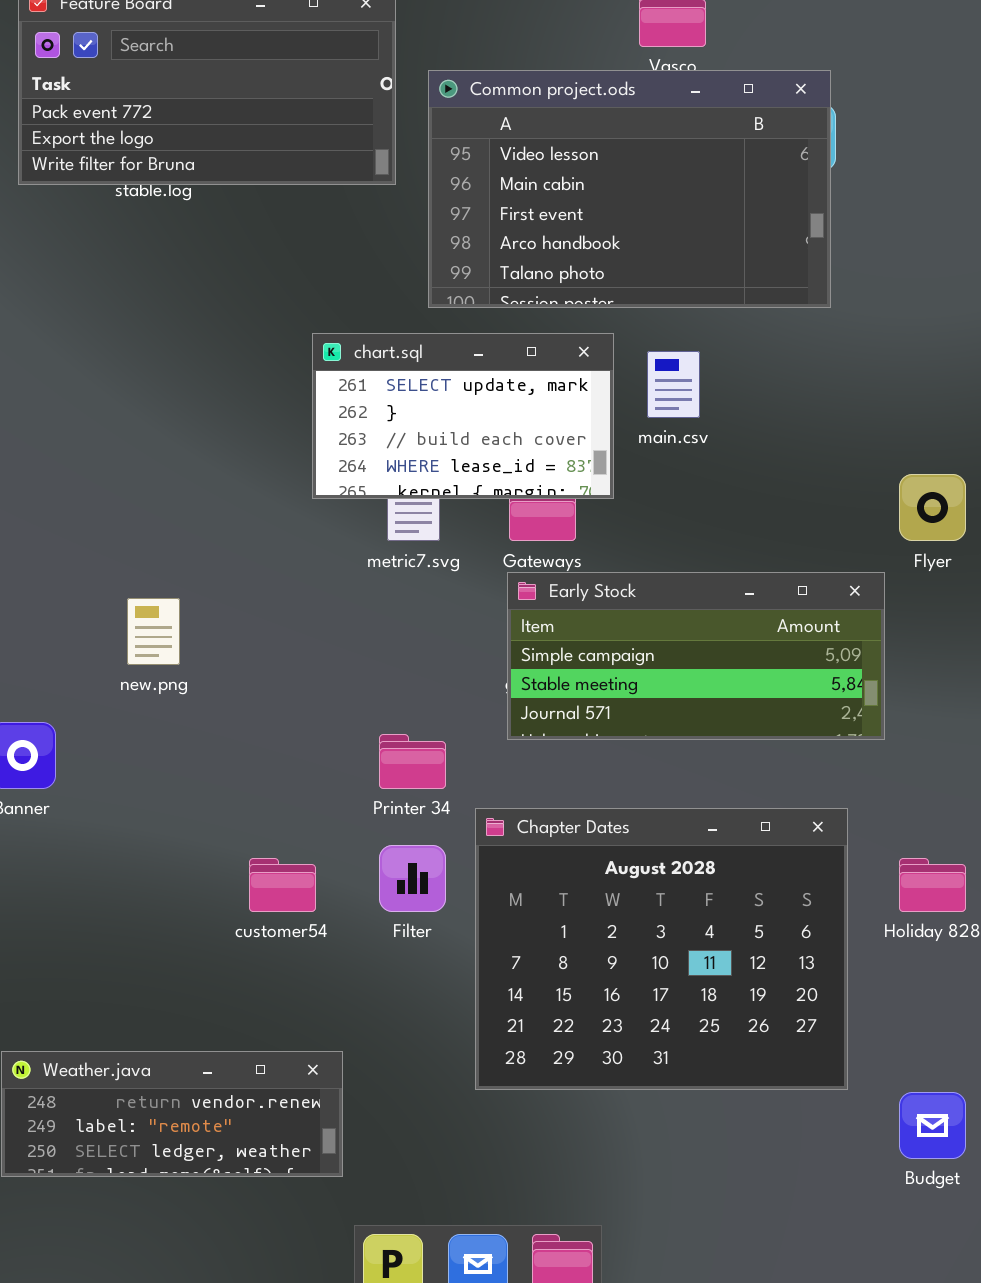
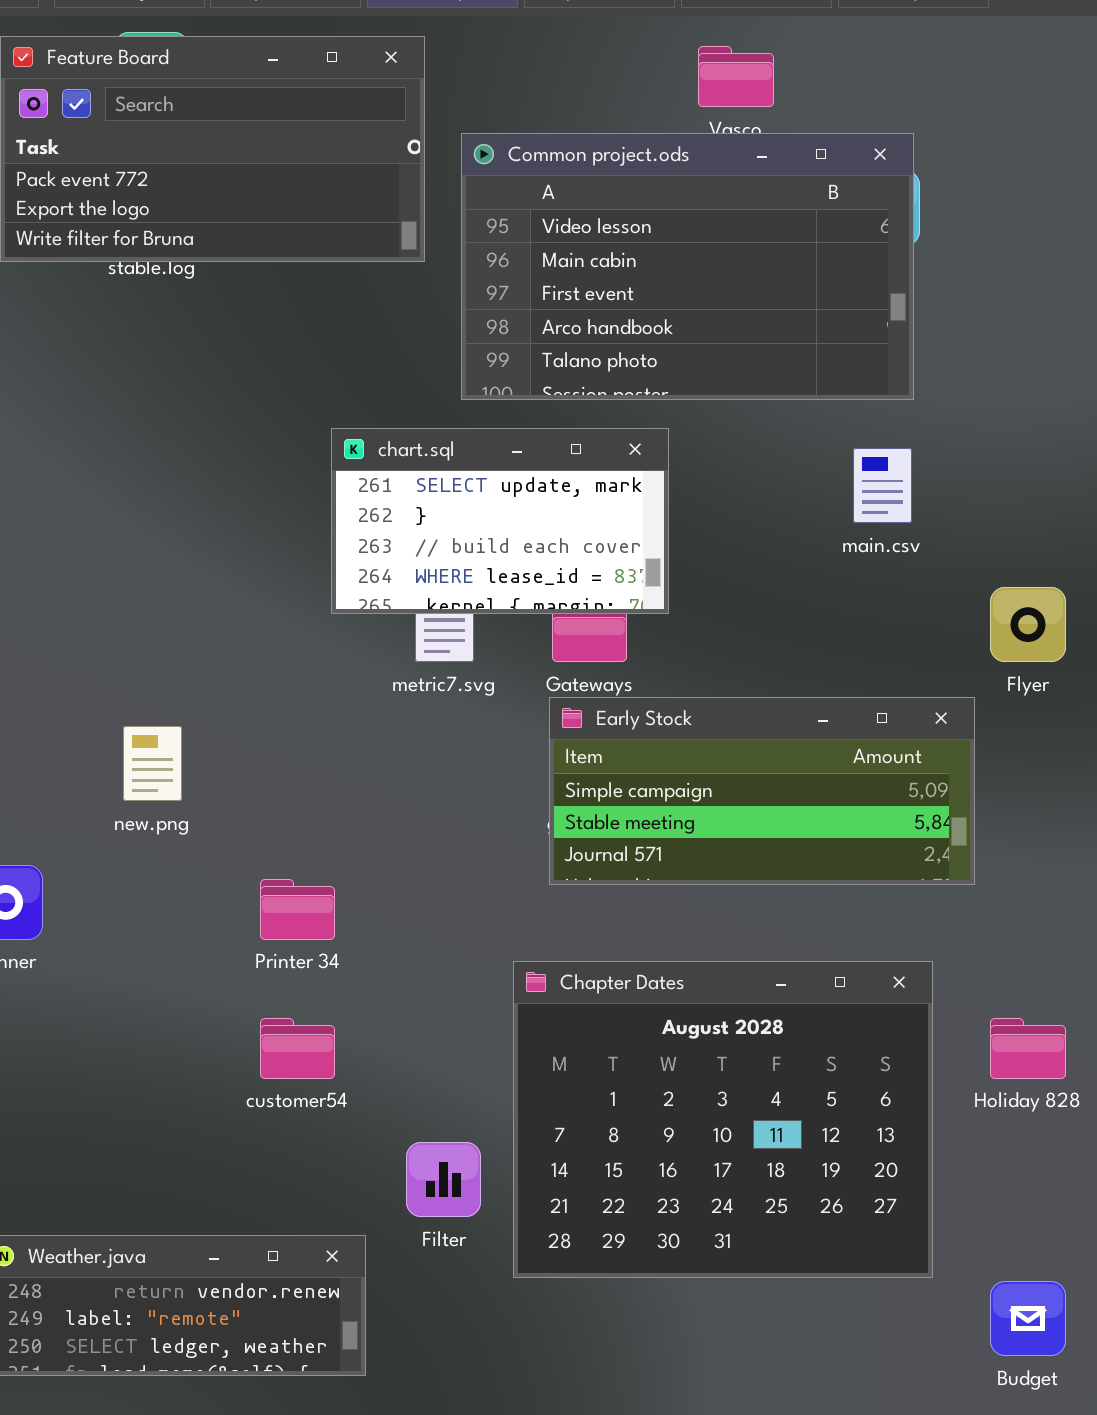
main.csv: [647,351,700,418] -> [853,448,912,523], moved
Printer 34: [379,734,446,789] -> [260,879,335,940], moved
Filter: [379,845,446,912] -> [406,1142,481,1217], moved

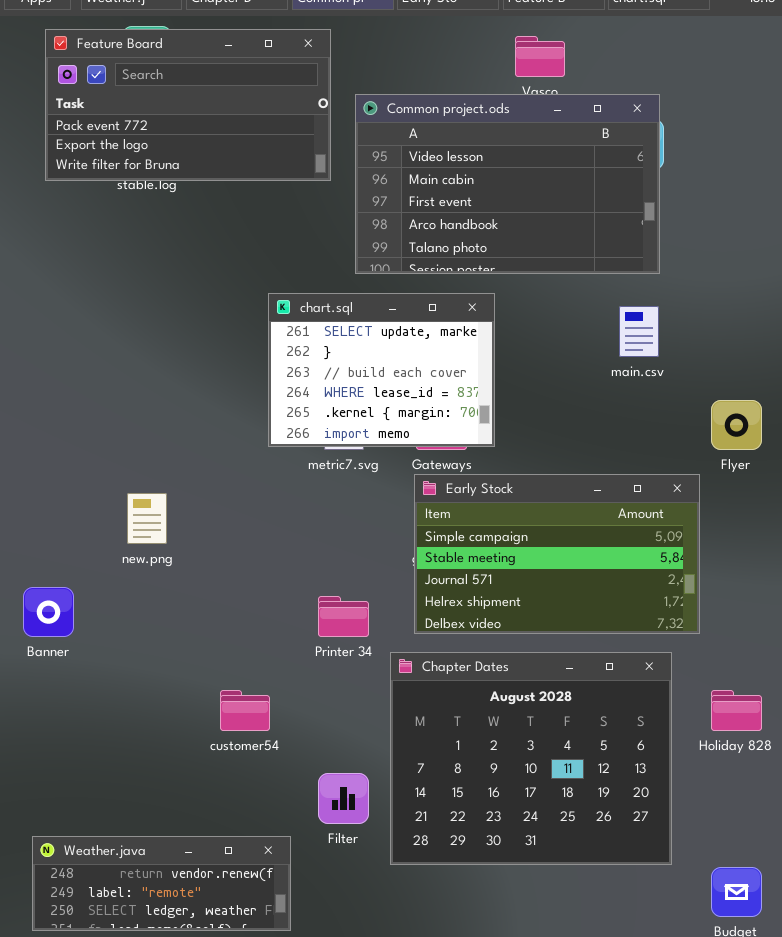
chart.sql: [331,428,669,614] -> [268,293,495,447], resized
Early Stock: [549,697,975,885] -> [414,474,700,634], resized
Printer 34: [260,879,335,940] -> [318,596,369,637], moved

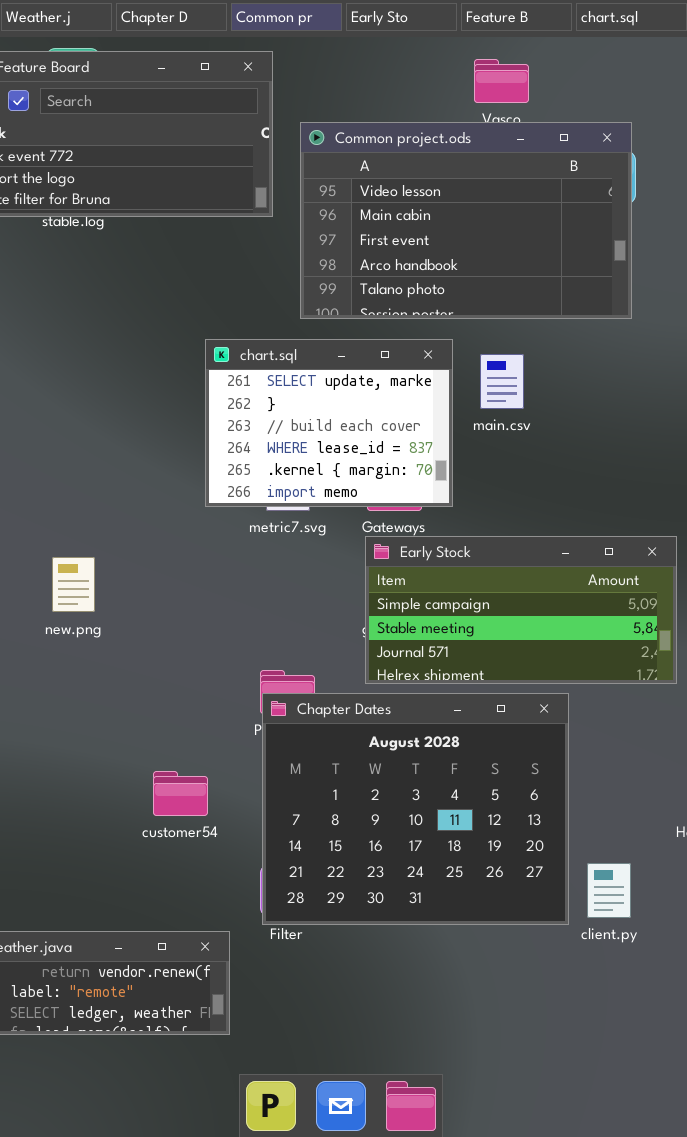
main.csv: [619,306,659,357] -> [480,354,524,409], moved
Early Stock: [414,474,700,634] -> [365,536,677,684], resized
Chapter Dates: [390,652,672,865] -> [262,693,569,925], moved

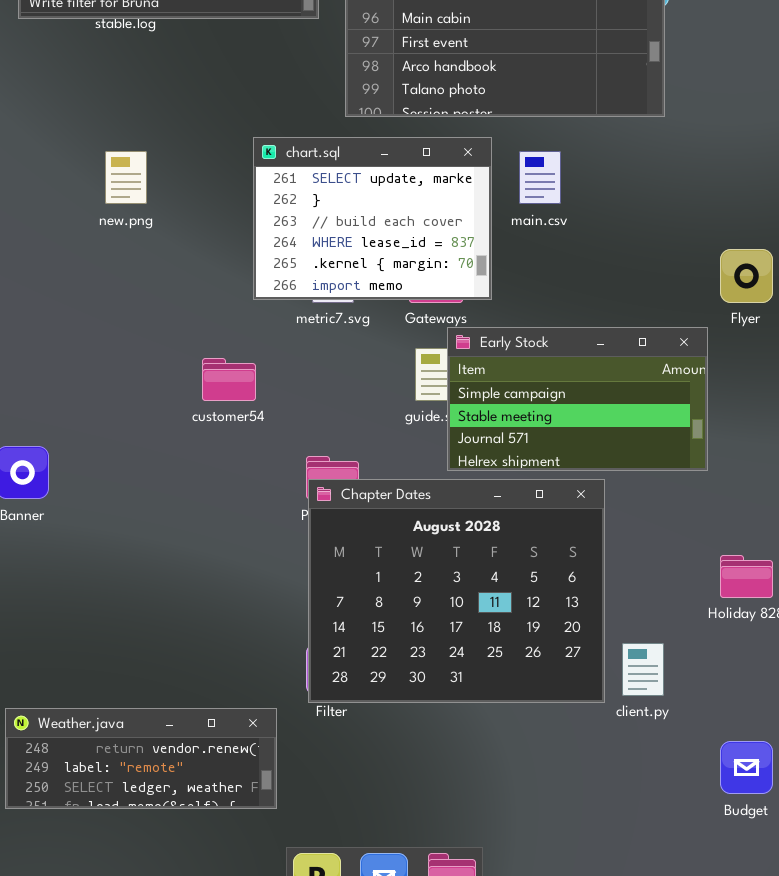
Early Stock: [365,536,677,684] -> [447,327,708,471], resized
new.png: [52,557,95,612] -> [105,151,147,204], moved
customer54: [153,771,208,816] -> [202,358,256,401], moved

